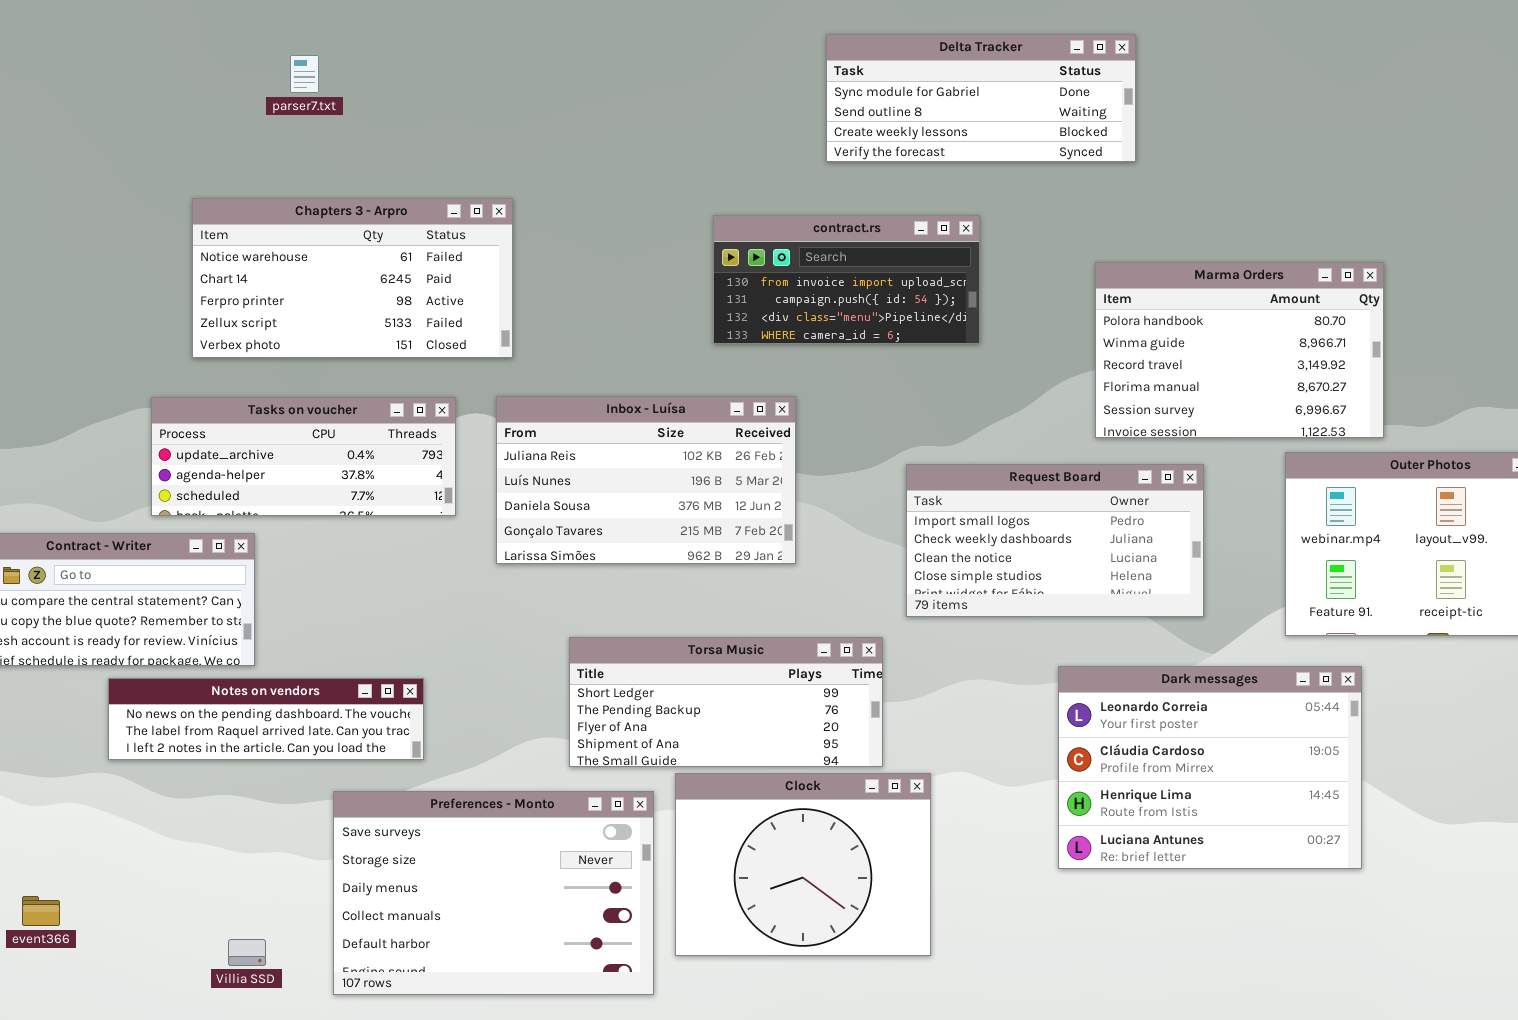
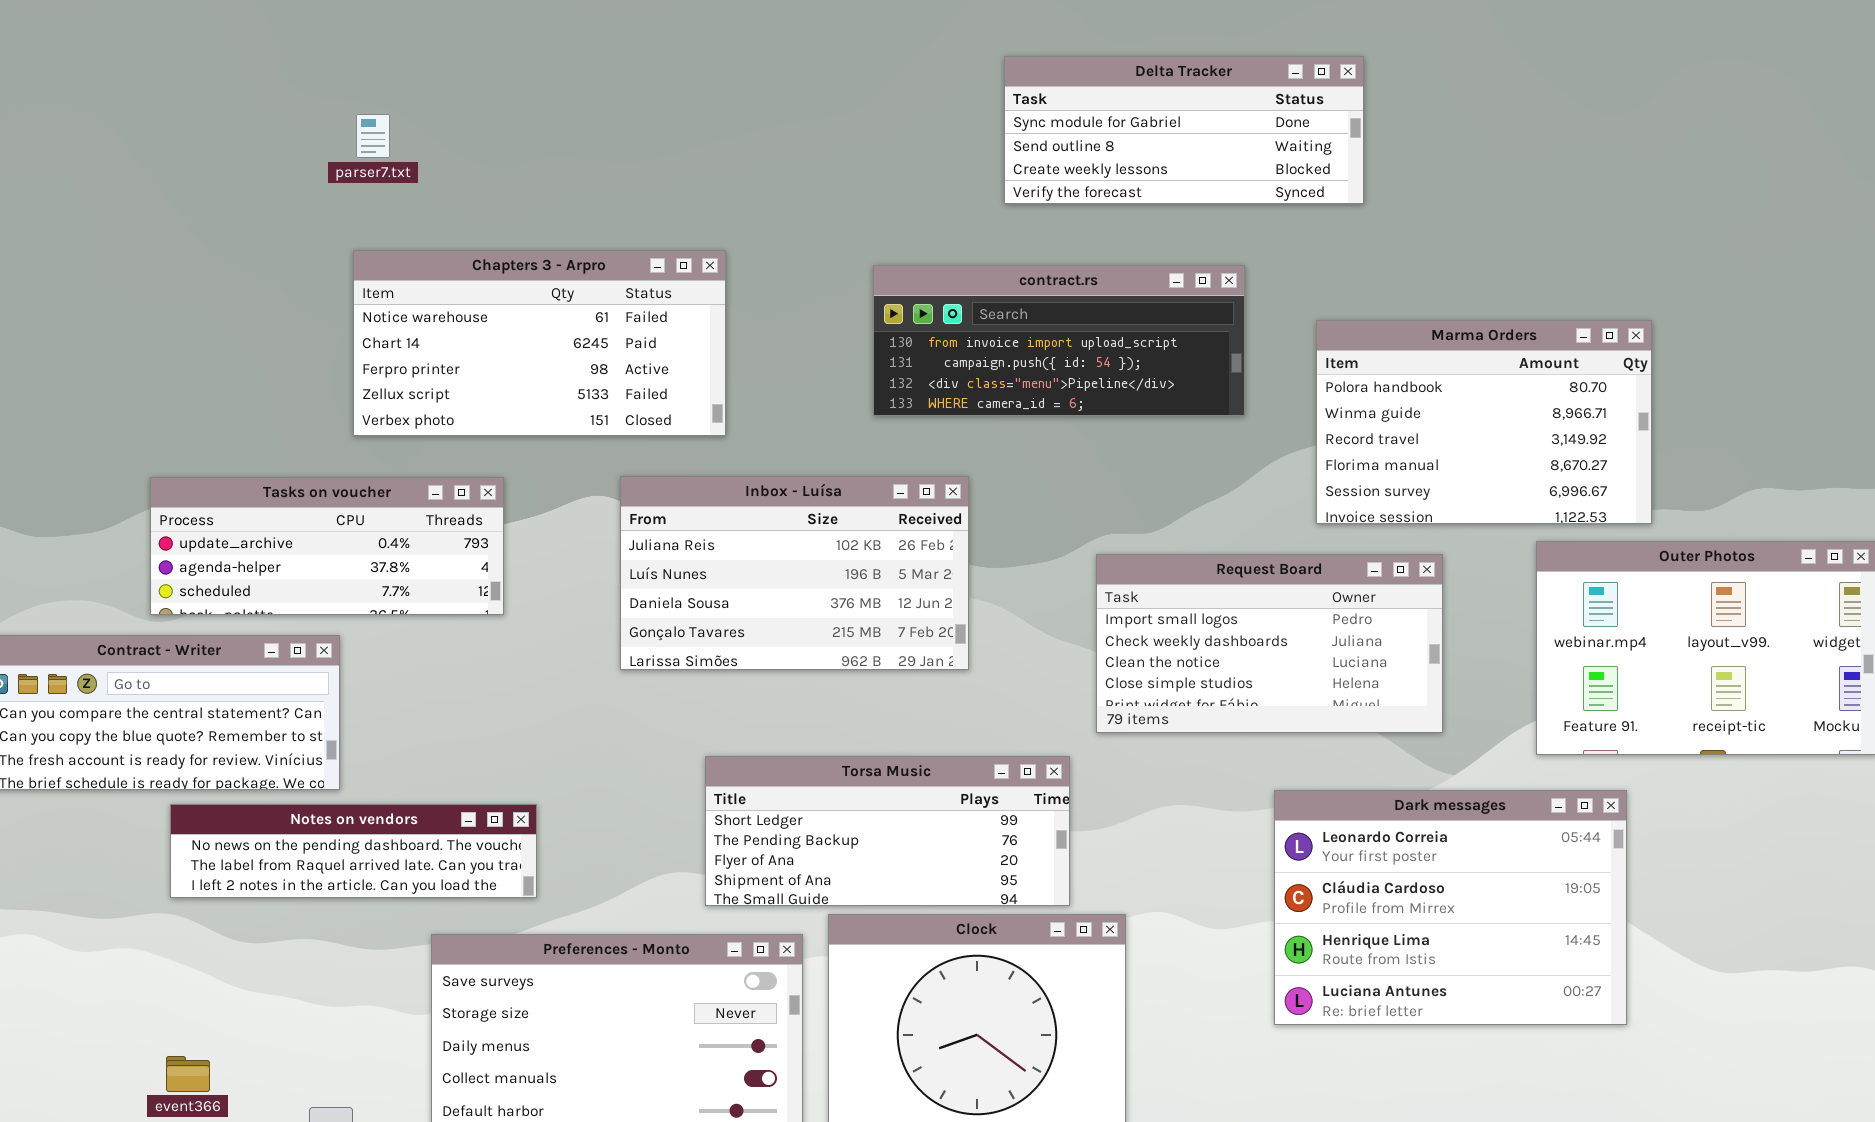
parser7.txt: [290,55,319,93] -> [356,114,390,158], moved
Chapters 3 - Arpro: [192,198,513,358] -> [353,250,726,436], moved
contract.rs: [713,215,980,344] -> [873,265,1245,416], resized
Tasks on voucher: [151,397,456,516] -> [150,477,504,615], moved
event366: [22,896,60,926] -> [166,1056,210,1092], moved

